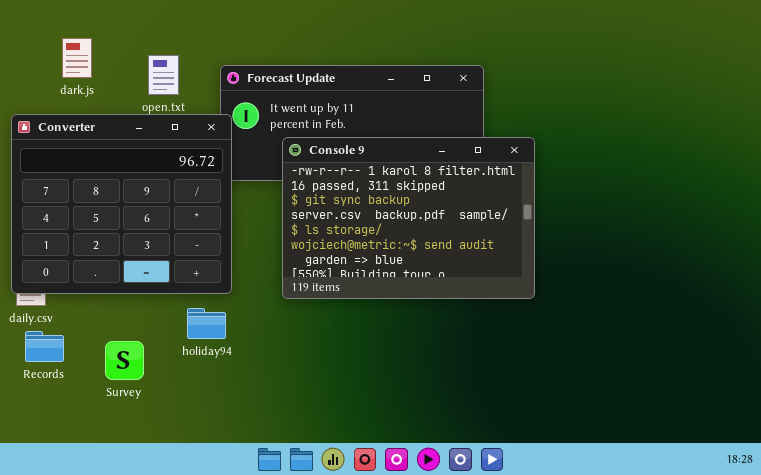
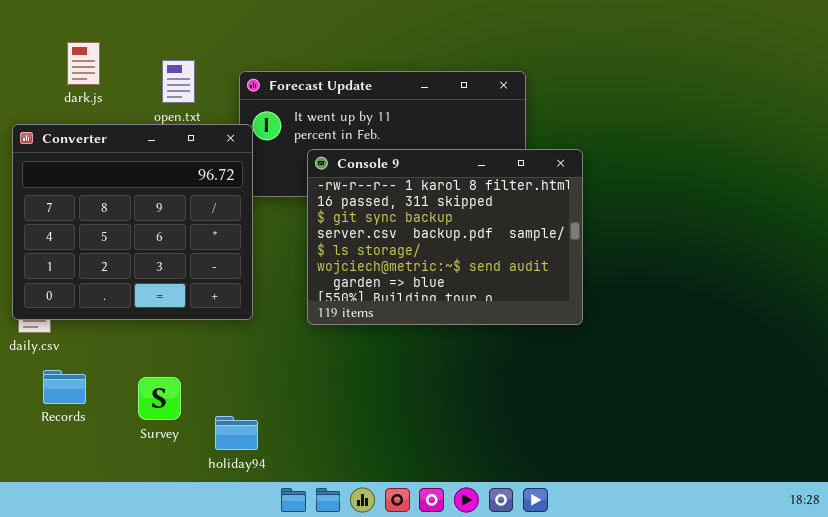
holiday94: [187,308,226,339] -> [215,416,258,450], moved
Records: [25,331,64,362] -> [43,370,86,404], moved
Survey: [105,341,144,380] -> [138,377,181,420], moved

